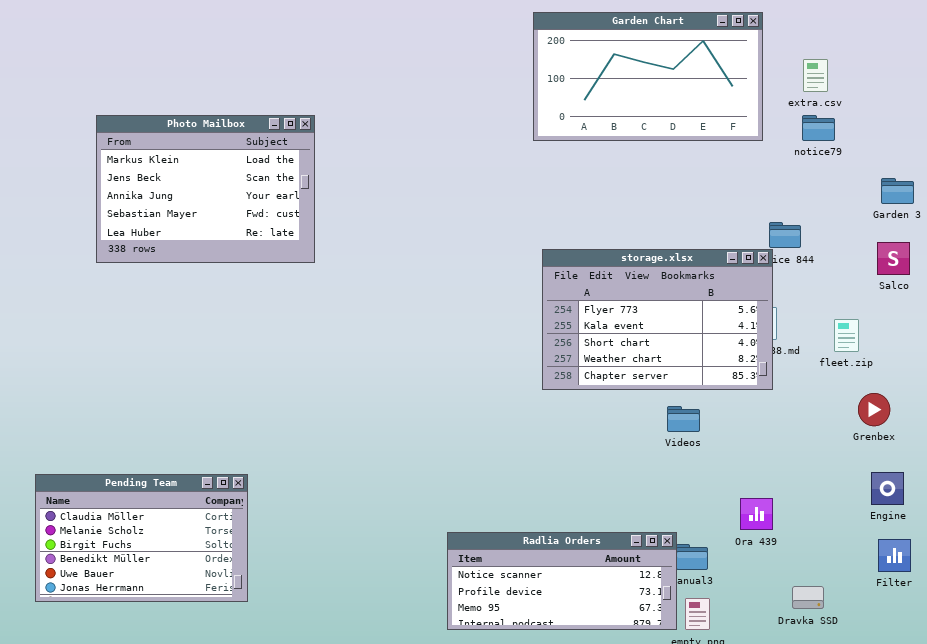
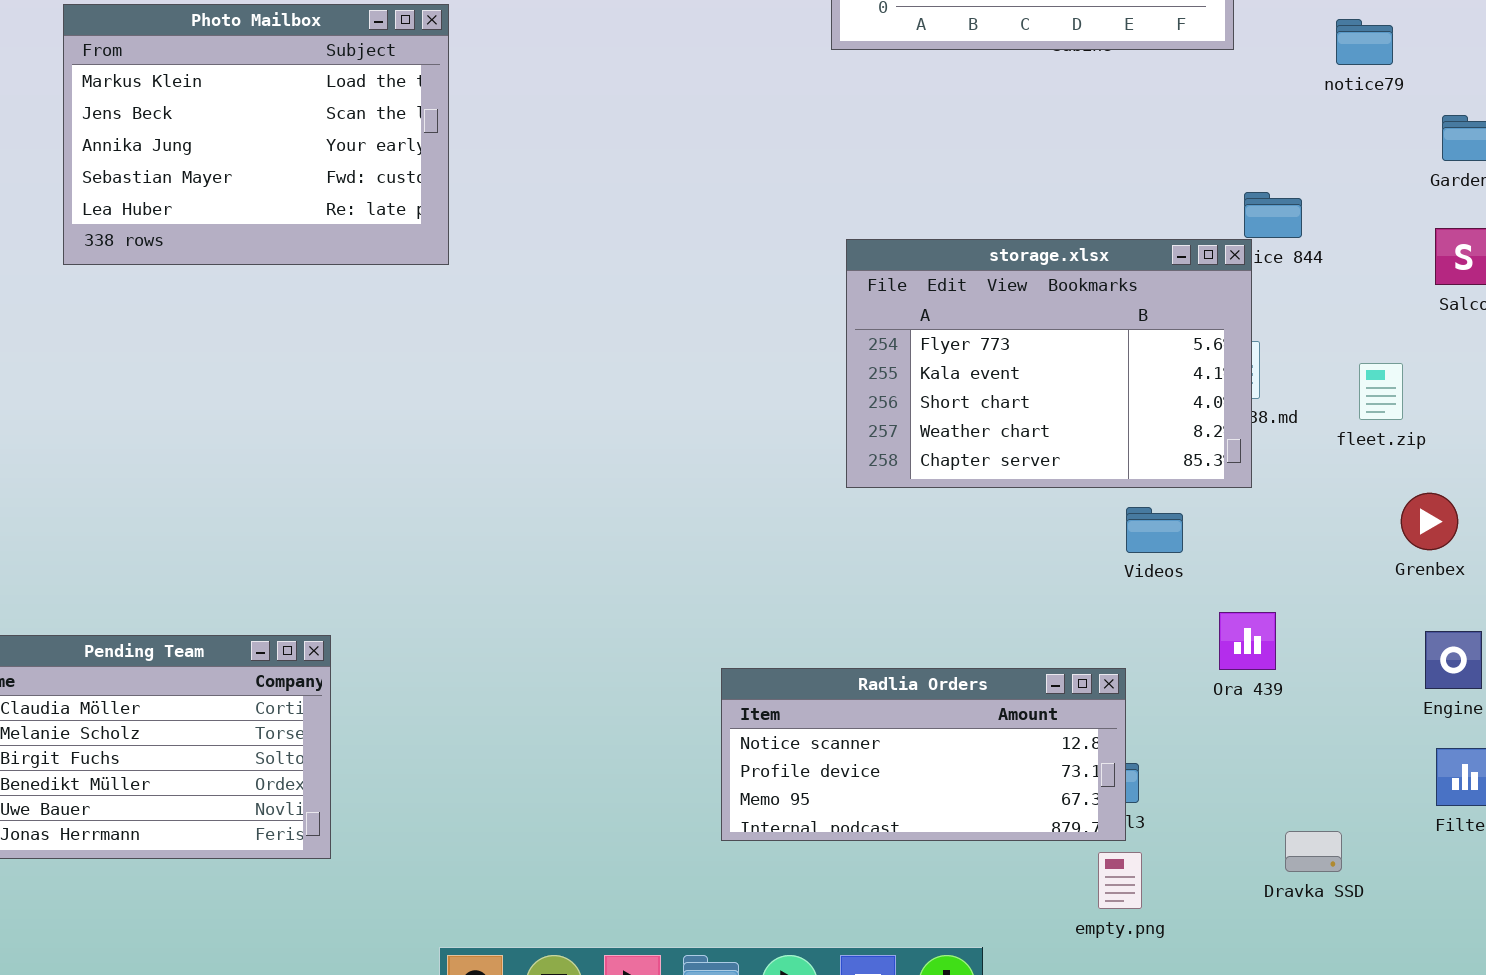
notice79: [802,115,835,141] -> [1336,19,1393,65], moved
Videos: [667,406,700,432] -> [1126,507,1183,553], moved
Ora 439: [740,498,773,530] -> [1219,612,1276,670], moved
Radlia Orders: [447,532,677,630] -> [721,668,1126,841], moved

